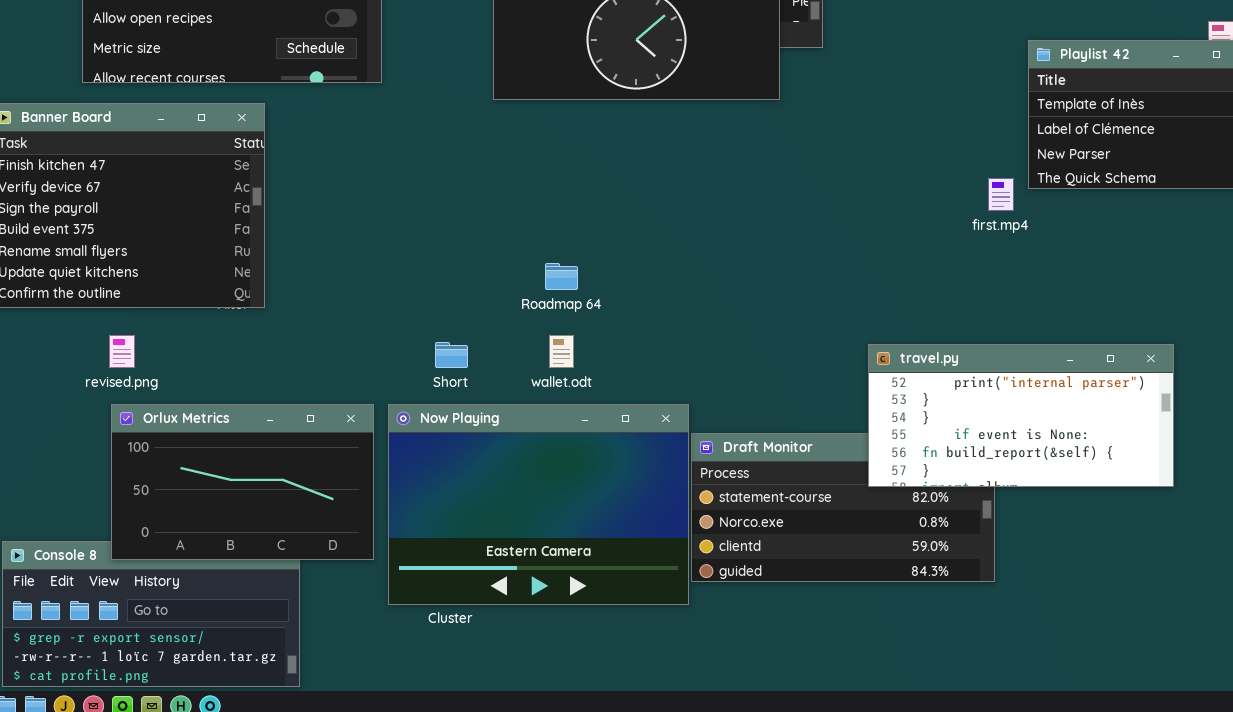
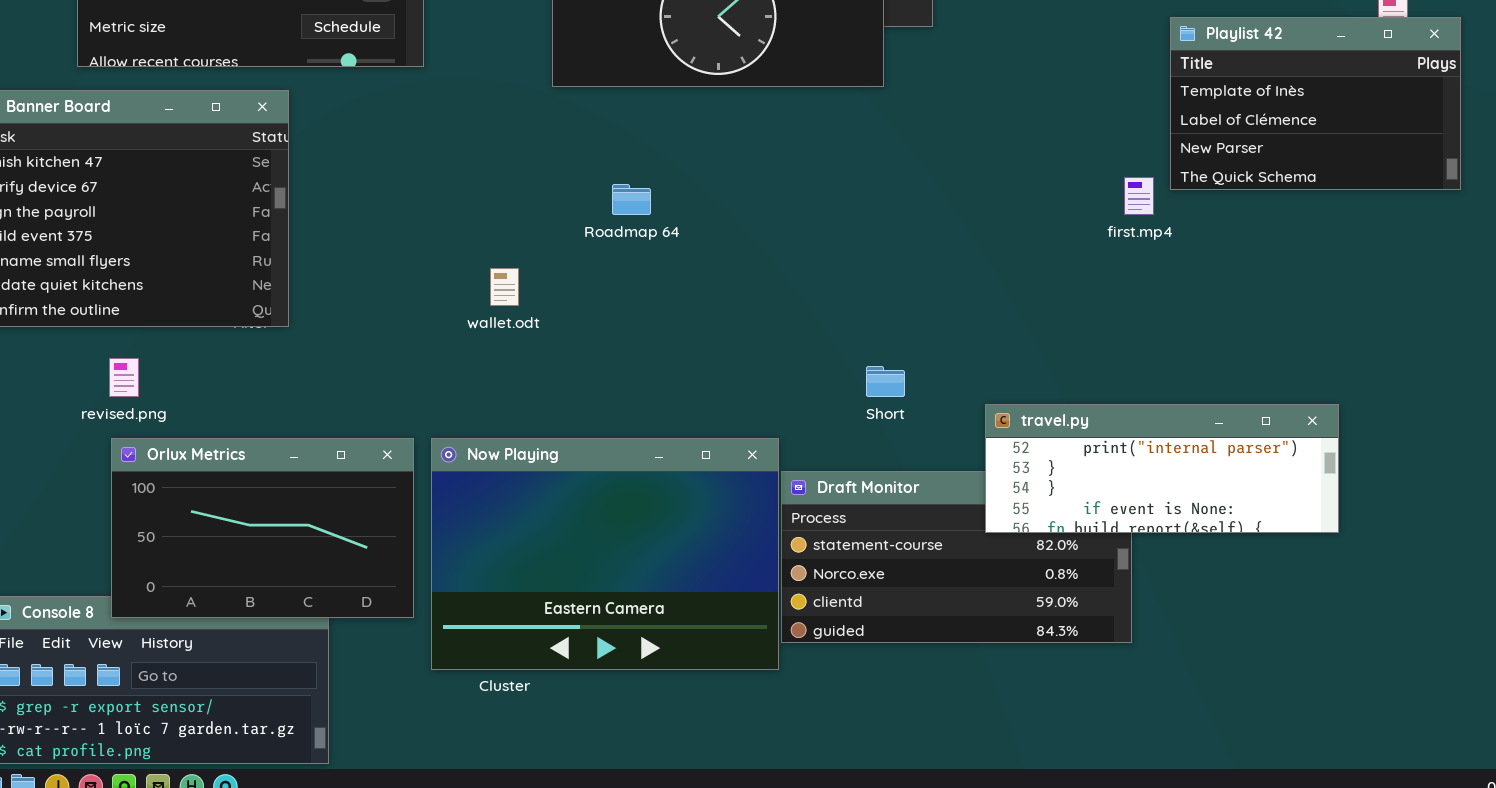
Roadmap 64: [545,263,578,290] -> [612,184,651,215], moved
wallet.odt: [549,335,574,368] -> [490,268,519,306], moved
Short: [435,342,468,368] -> [866,366,905,397], moved
travel.py: [868,344,1174,487] -> [985,404,1339,533], resized

